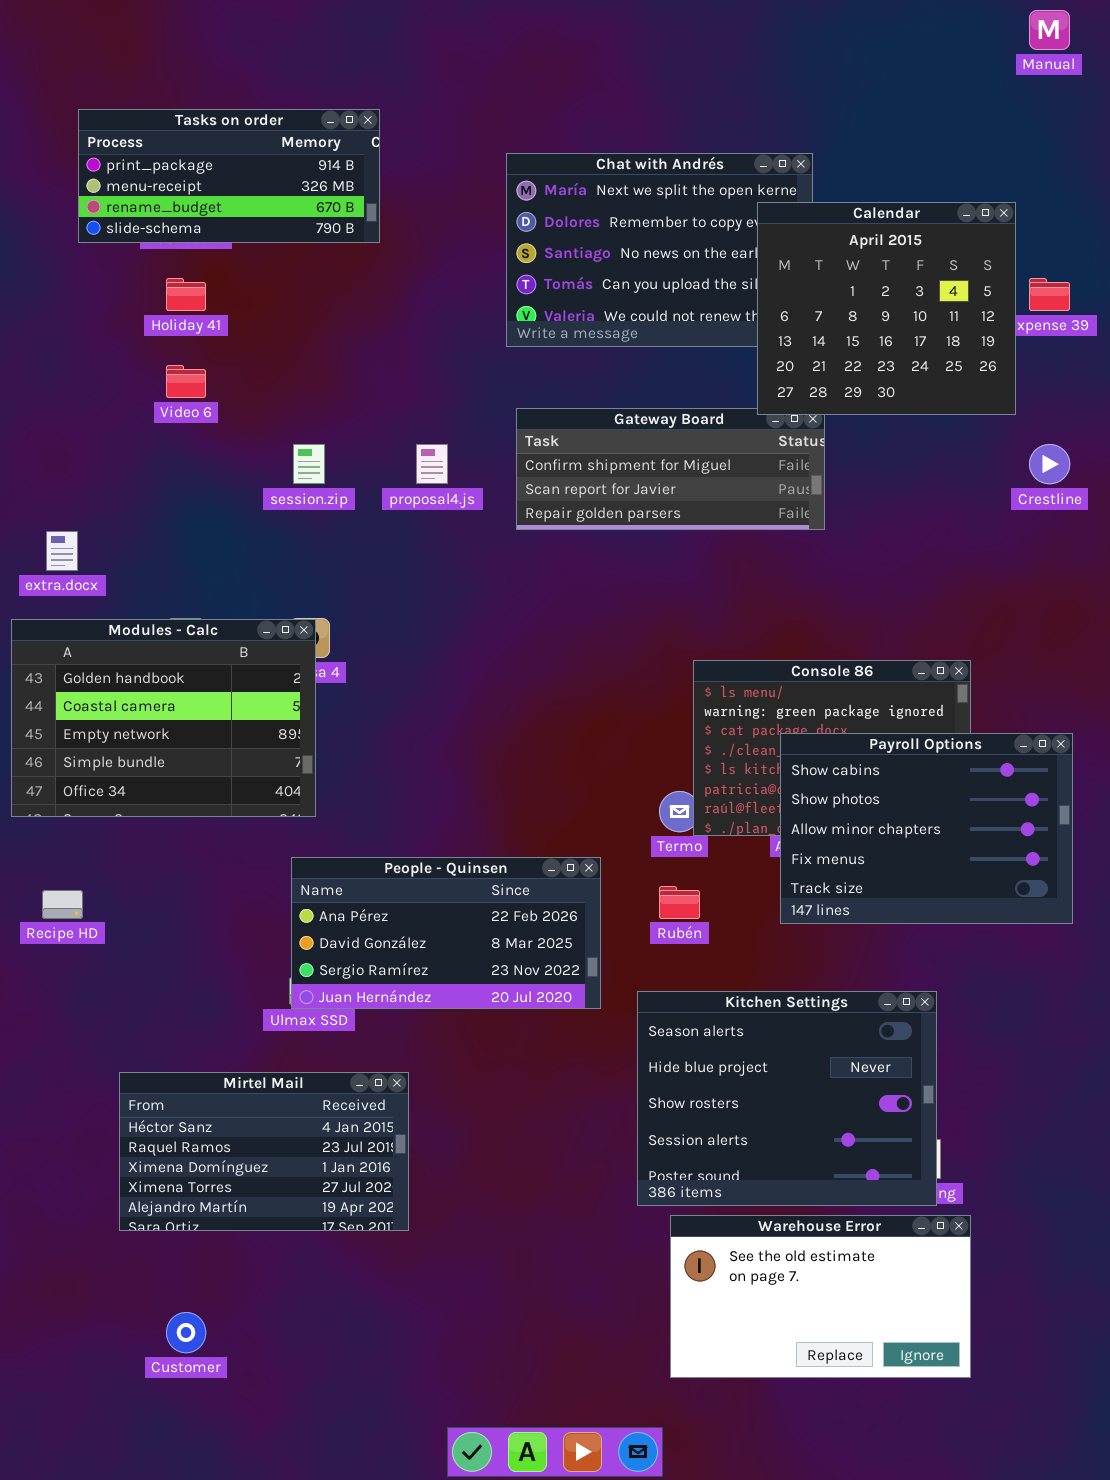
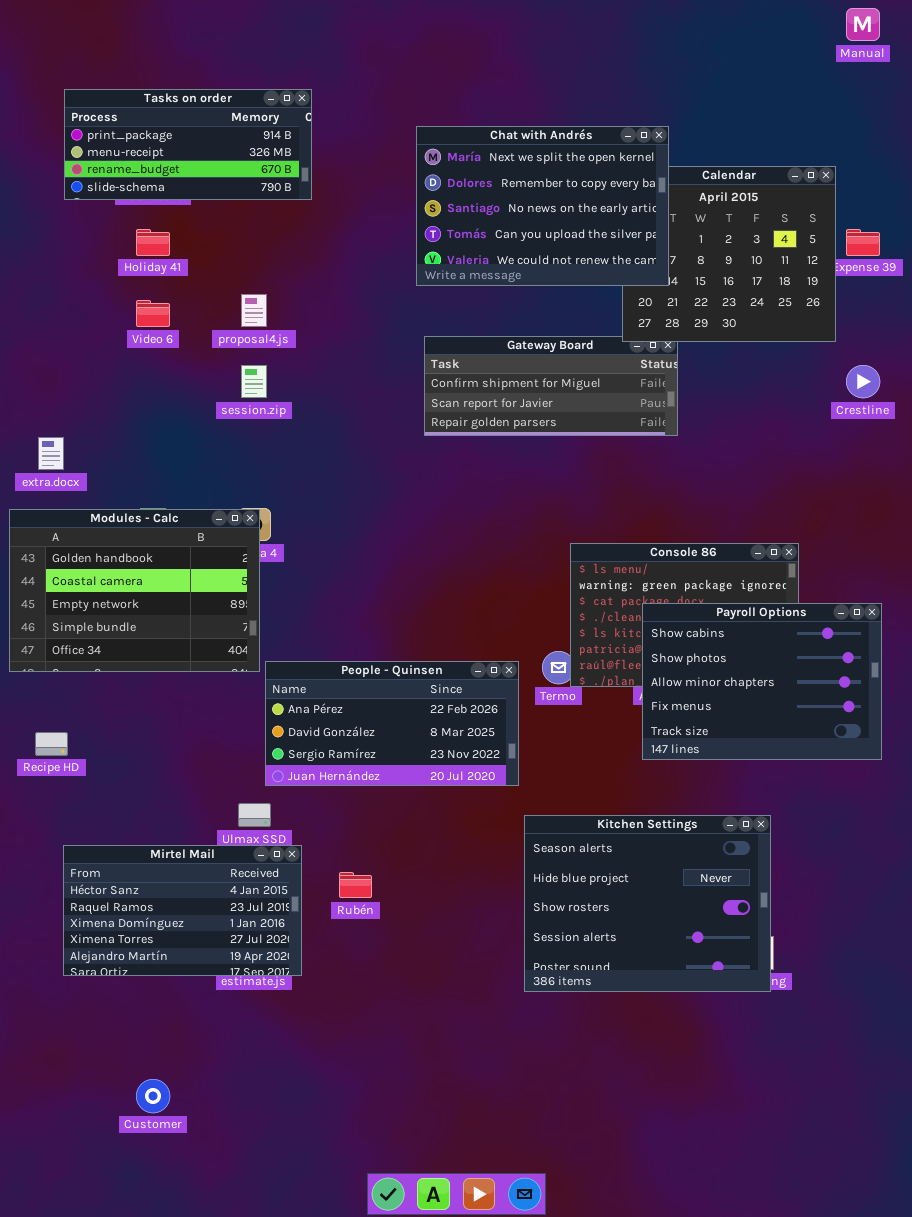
Chat with Andrés: [506,153,813,347] -> [416,126,669,286], raised
proposal4.js: [416,444,448,484] -> [241,294,267,327], moved
People - Quinsen: [291,857,601,1009] -> [265,661,519,786], moved
Rubén: [659,886,700,919] -> [339,872,372,898], moved
Mirtel Mail: [119,1072,409,1231] -> [63,845,302,976], moved
Warehouse Error: [670,1215,971,1378] -> none, closed

